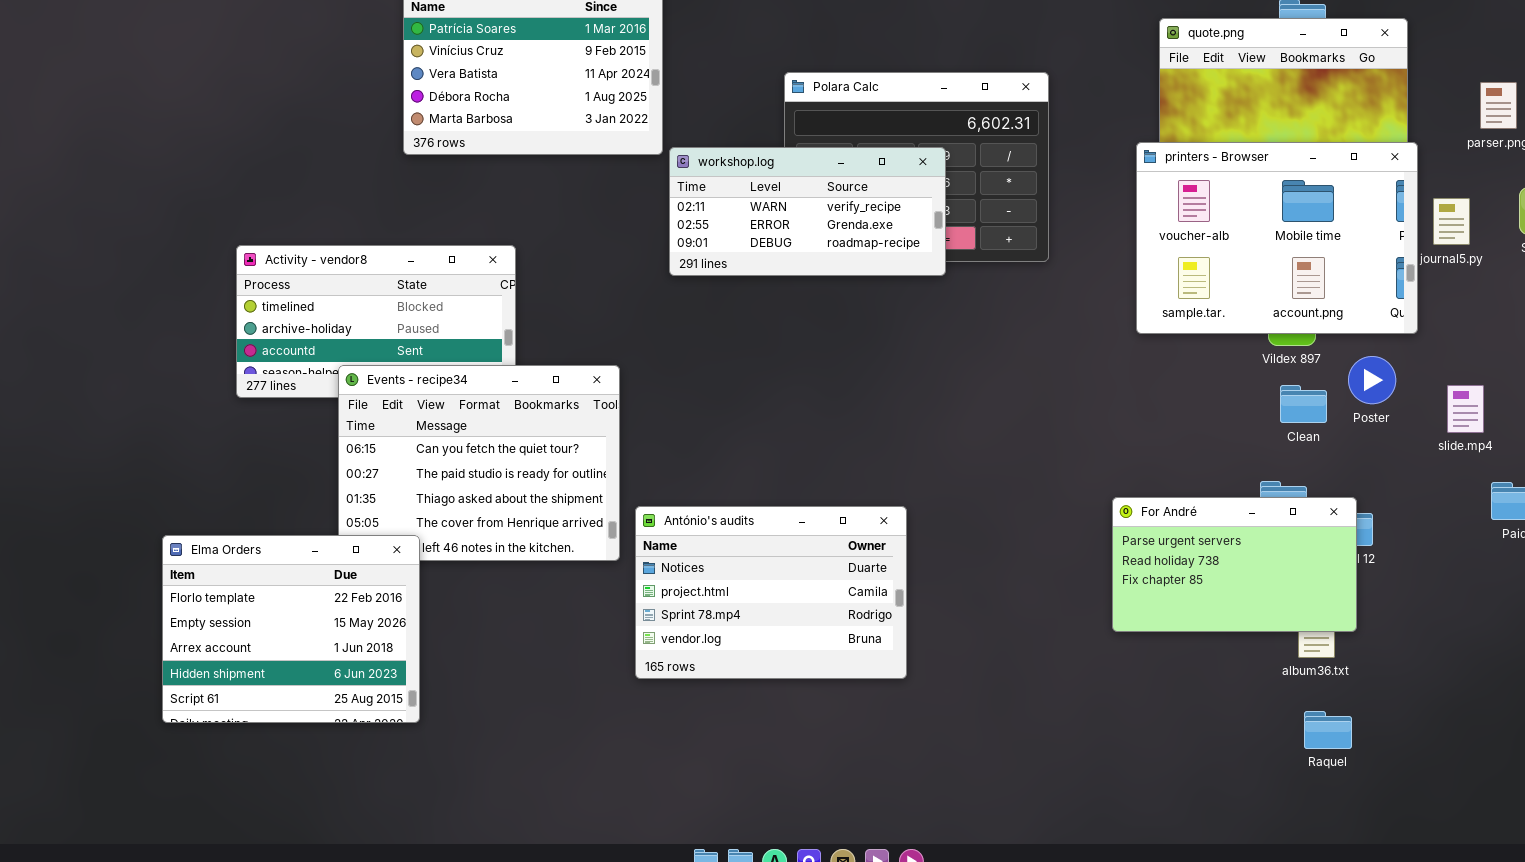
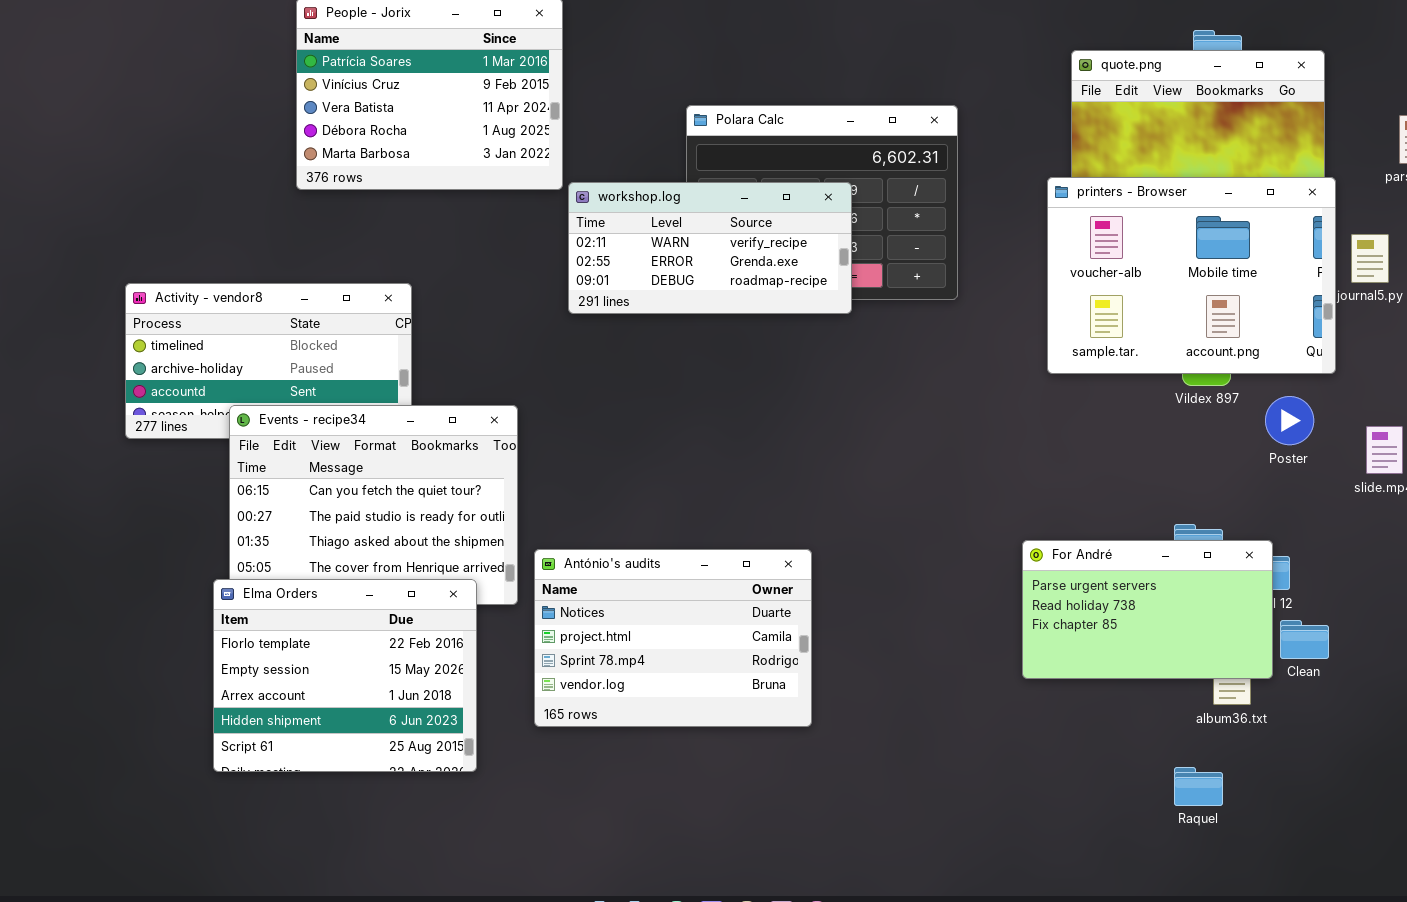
Clean: [1280,385,1327,423] -> [1280,620,1329,659], moved
Elma Orders: [162,535,420,723] -> [213,579,477,772], moved
Raquel: [1304,711,1352,749] -> [1174,767,1223,806], moved

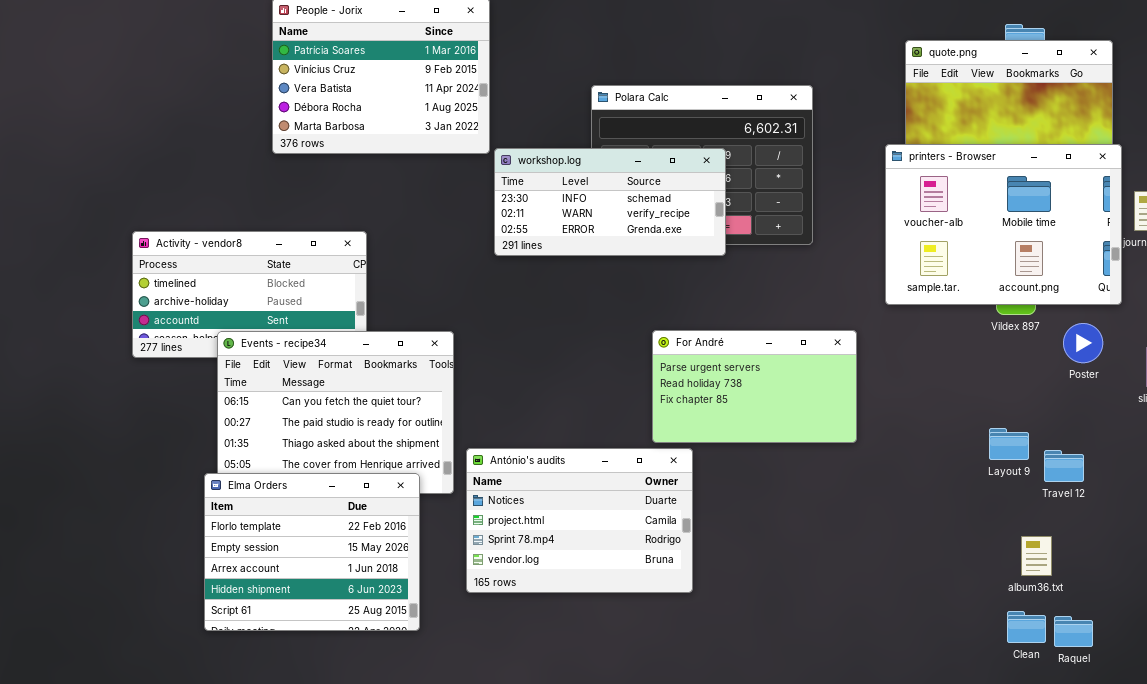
workshop.log: [568,182,852,314] -> [494,148,726,256], scrolled up 1 row
For André: [1022,540,1273,679] -> [652,330,857,443], moved
Clean: [1280,620,1329,659] -> [1007,611,1046,643], moved
Raquel: [1174,767,1223,806] -> [1054,616,1093,647], moved

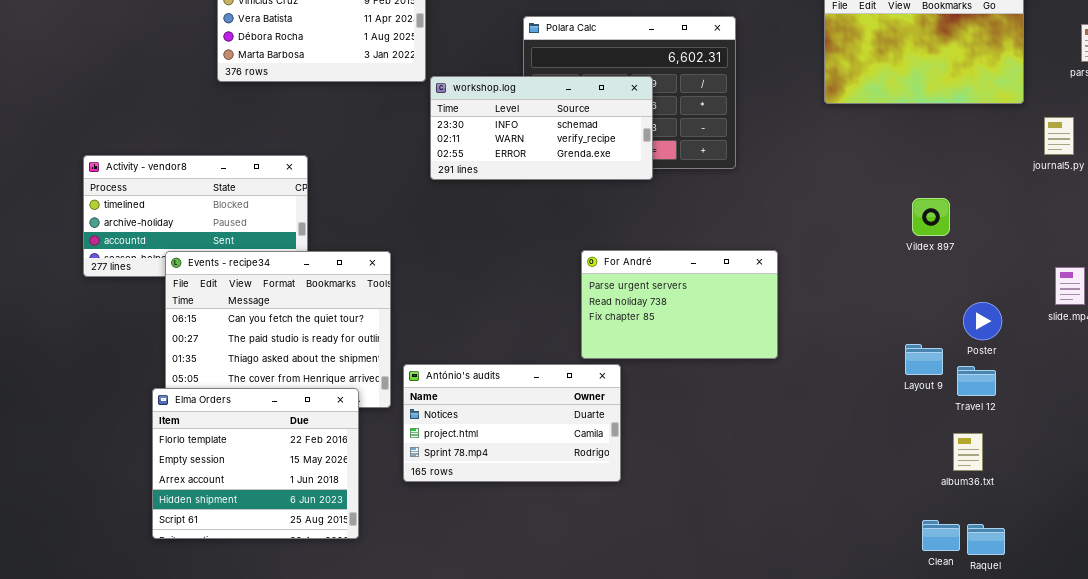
printers - Browser: [885,144,1122,305] -> none, closed
Poster: [1063,323,1103,363] -> [963,302,1002,340], moved
António's audits: [466,448,693,593] -> [403,364,621,482], resized
album36.txt: [1021,536,1052,576] -> [953,433,983,471], moved

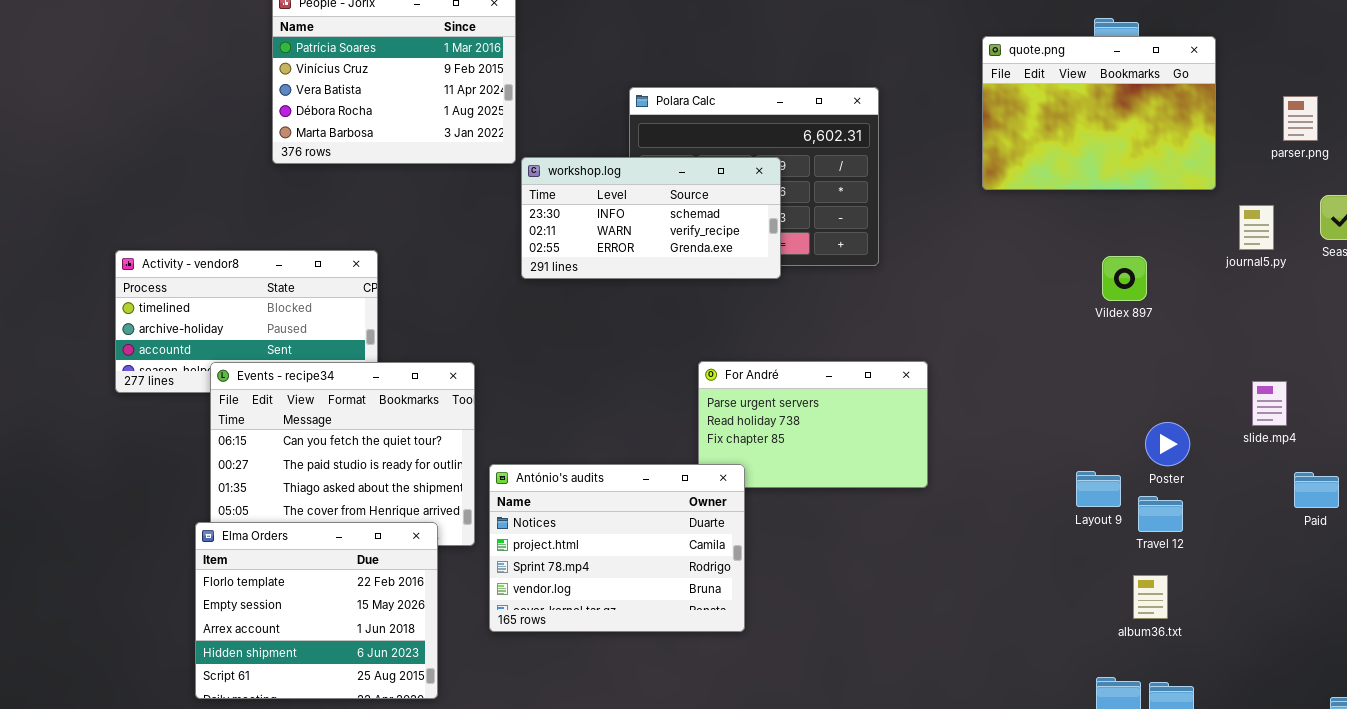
Vildex 897: [912,198,950,236] -> [1102,256,1147,301], moved
António's audits: [403,364,621,482] -> [489,464,745,632], resized

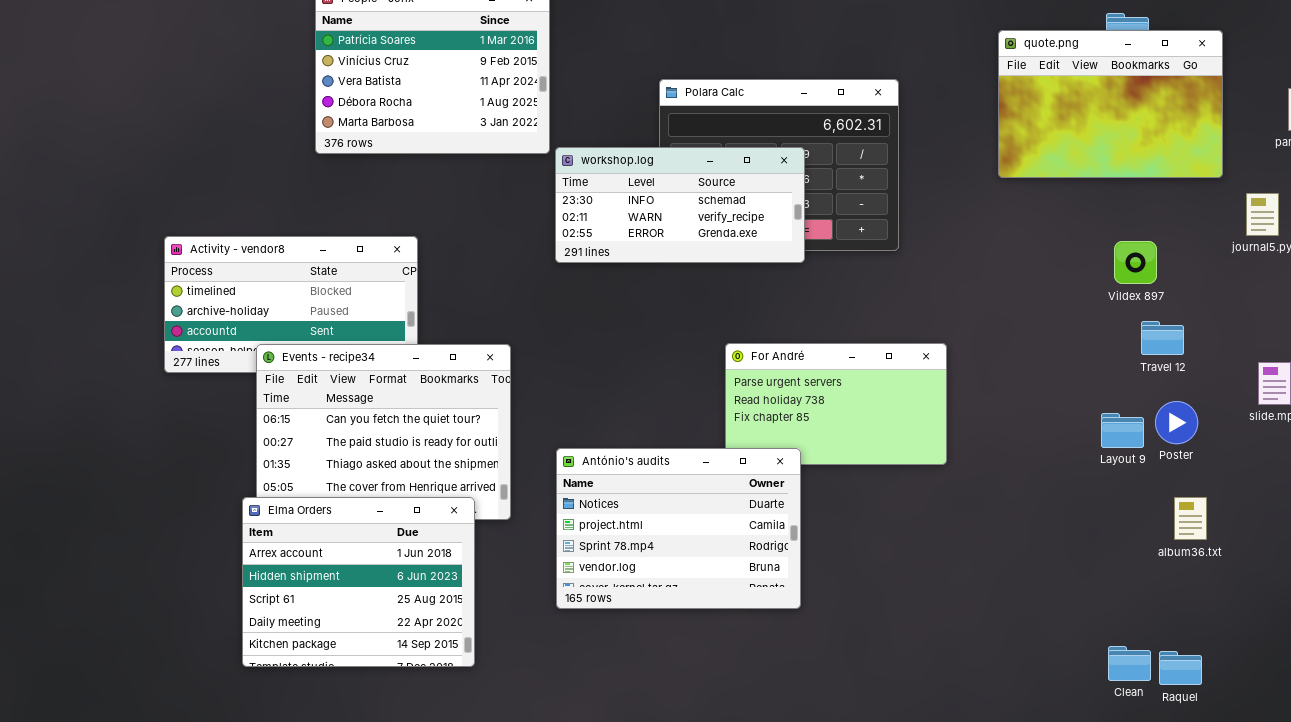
António's audits: [489,464,745,632] -> [556,448,801,609], moved
Layout 9: [1076,471,1121,507] -> [1101,413,1144,448], moved
Travel 12: [1138,496,1183,532] -> [1141,321,1184,355], moved
Elma Orders: [195,522,438,699] -> [242,497,475,667], scrolled down 2 rows
album36.txt: [1133,575,1168,619] -> [1174,497,1207,540], moved

